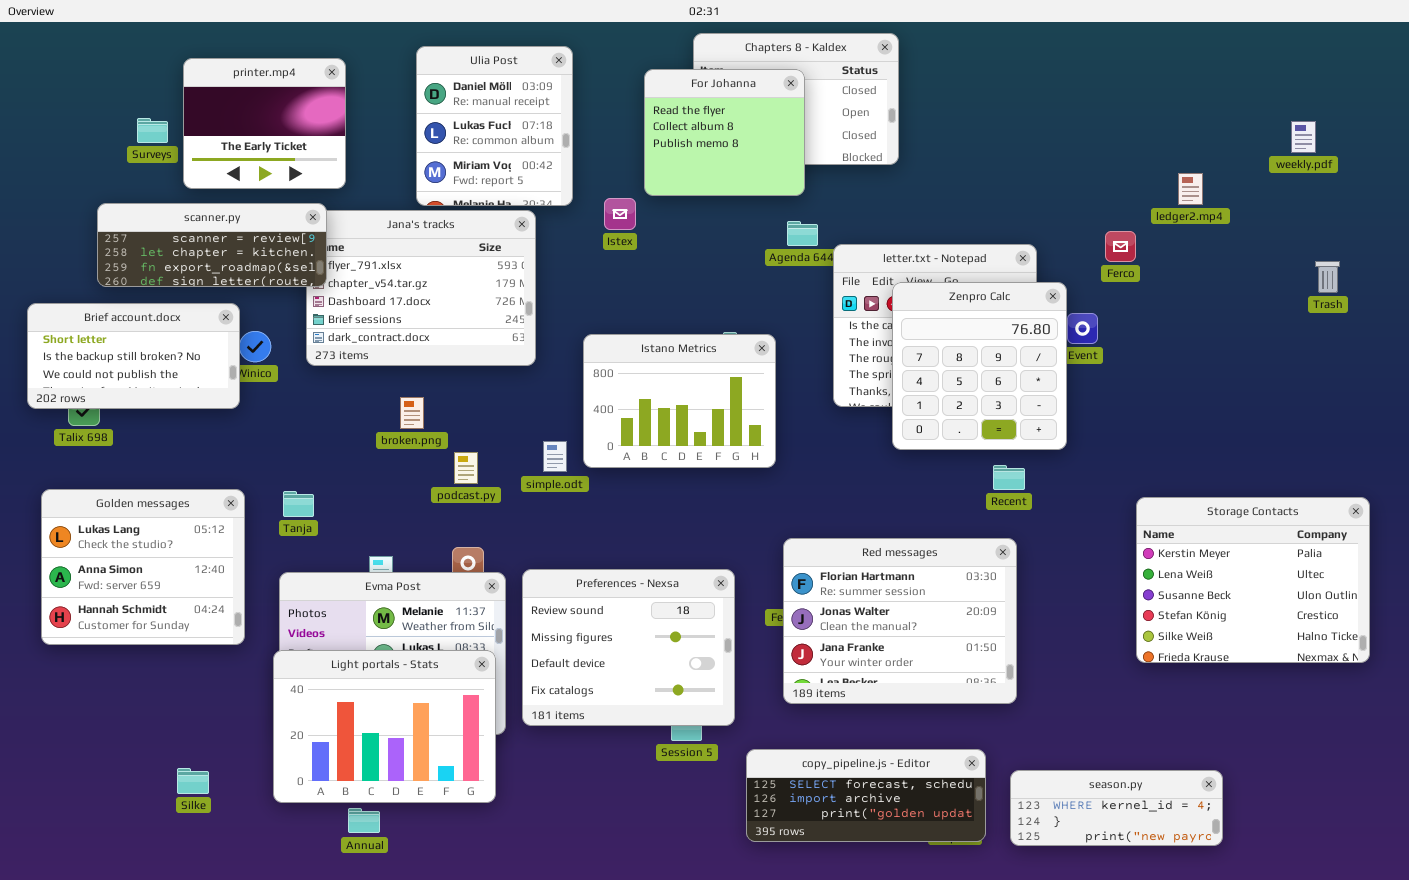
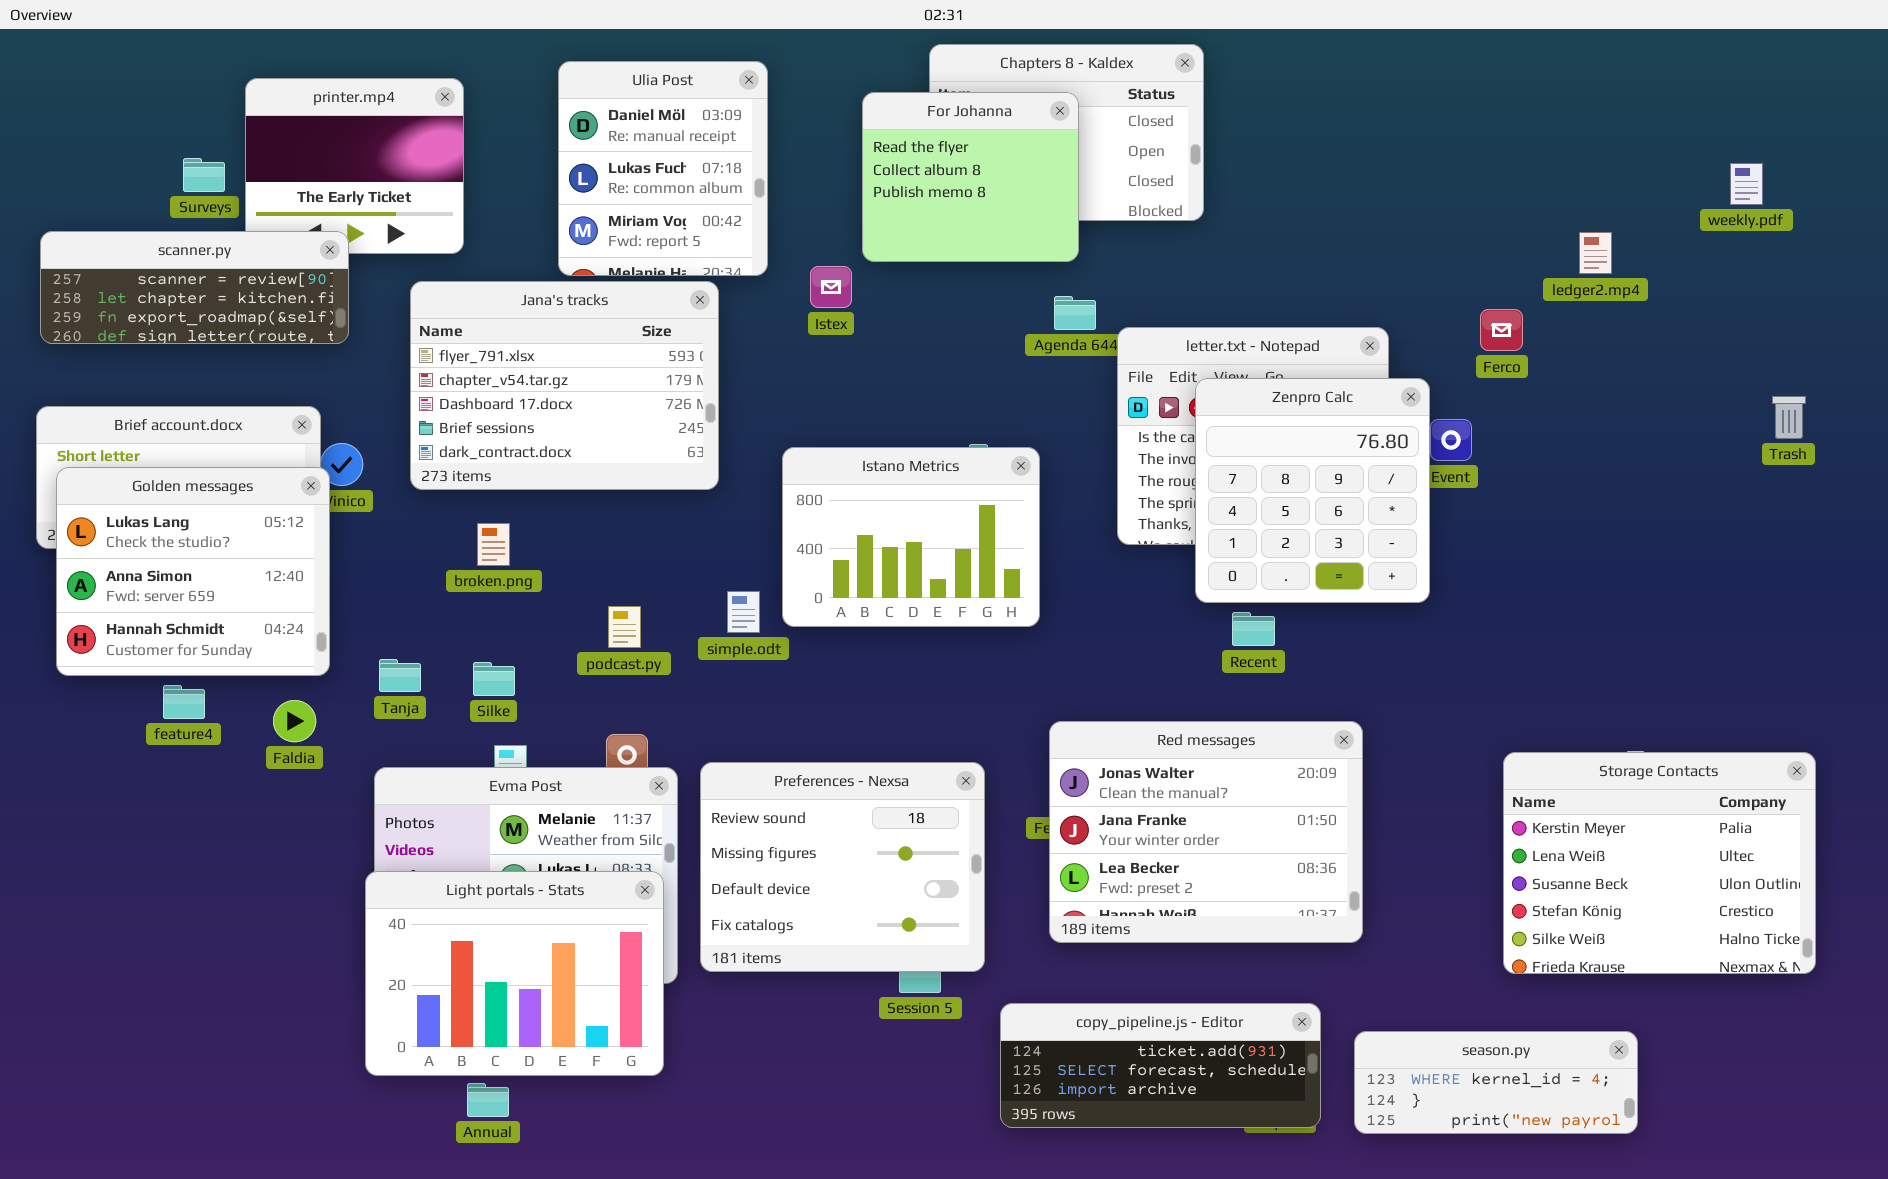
scanner.py: [97,203,327,287] -> [40,231,349,344], moved
Trash: [1315,261,1340,293] -> [1772,396,1806,439], moved
broken.png: [400,397,424,429] -> [477,523,510,566], moved
Recent: [993,465,1025,490] -> [1232,612,1275,646], moved
Golden messages: [41,489,245,645] -> [56,467,330,676], moved
Storage Contacts: [1136,497,1370,663] -> [1503,752,1816,974], moved
Red messages: [783,538,1017,704] -> [1049,721,1363,943], scrolled down 1 row
copy_pipeline.js - Editor: [746,749,986,842] -> [1000,1003,1321,1128], scrolled up 1 row
Silke: [177,768,209,794] -> [473,662,515,696], moved

